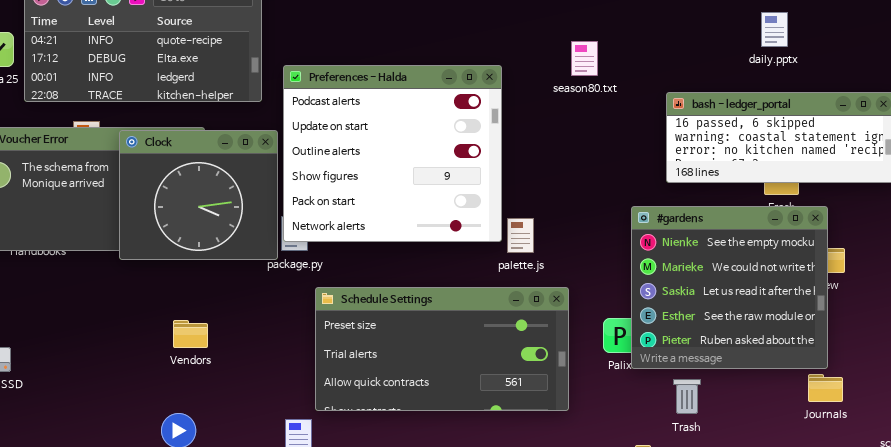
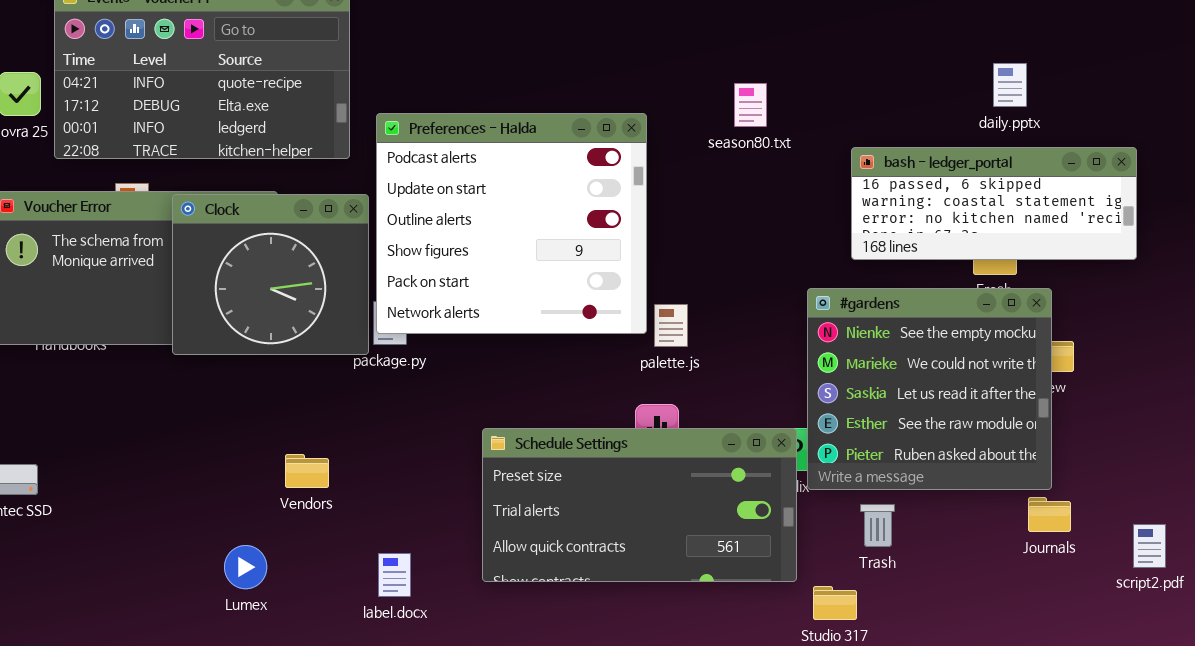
daily.pptx: [761,12,788,47] -> [993,63,1027,107], moved
Schedule Settings: [315,287,569,411] -> [482,428,797,582], moved
Vendors: [173,320,208,348] -> [285,454,329,488], moved

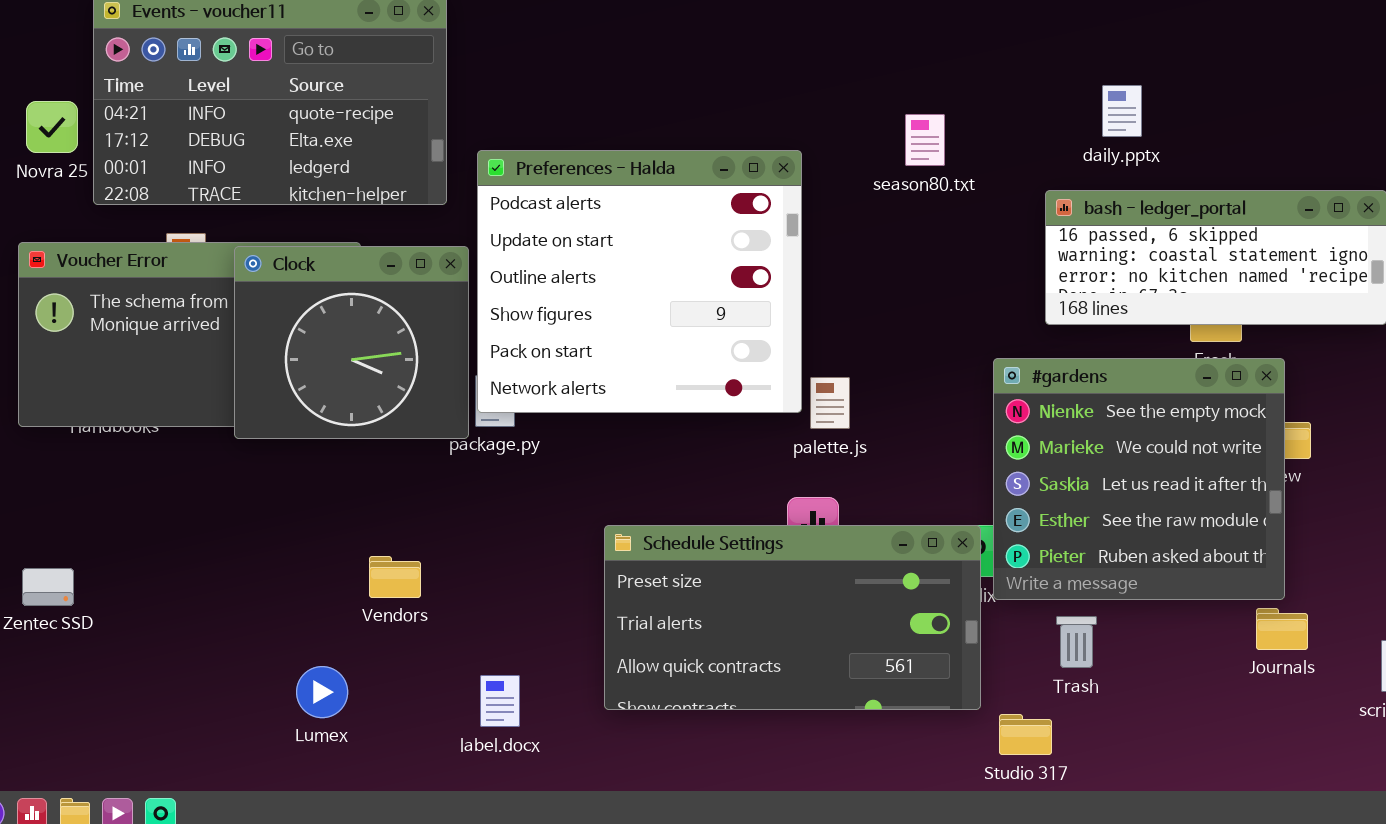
daily.pptx: [993,63,1027,107] -> [1102,85,1142,137], moved

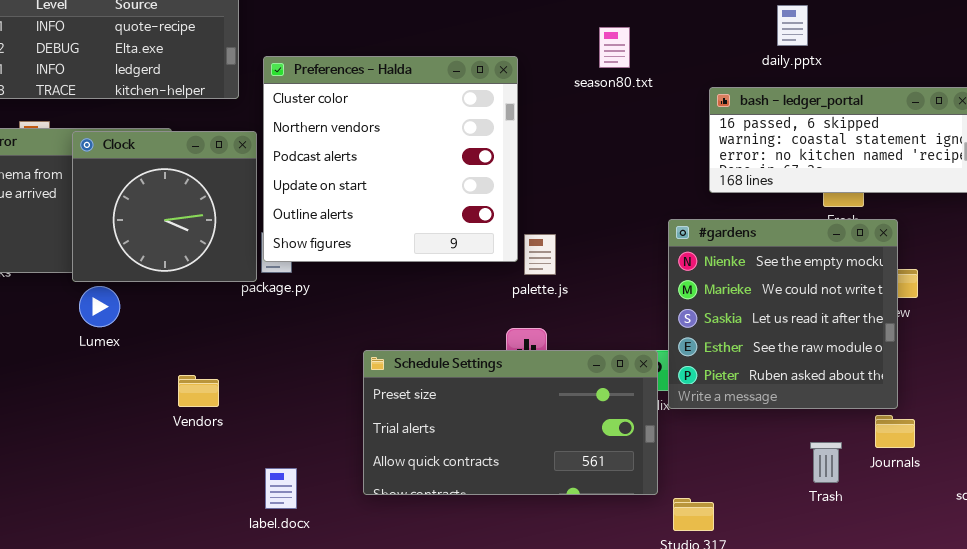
daily.pptx: [1102,85,1142,137] -> [777,5,808,46], moved
Preferences - Halda: [477,150,802,413] -> [263,56,518,262], scrolled up 2 rows
Trash: [1056,616,1097,668] -> [810,442,842,483], moved
Lumex: [296,666,348,718] -> [79,286,120,327], moved

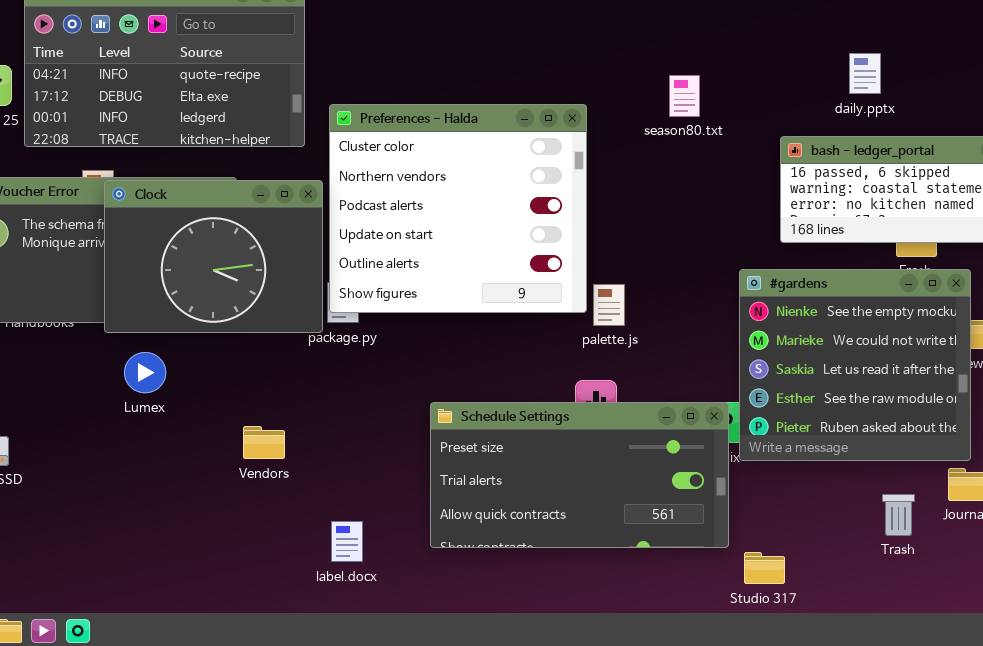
Clock: [72,131,257,282] -> [104,180,323,333], resized
Lumex: [79,286,120,327] -> [124,352,166,393], moved

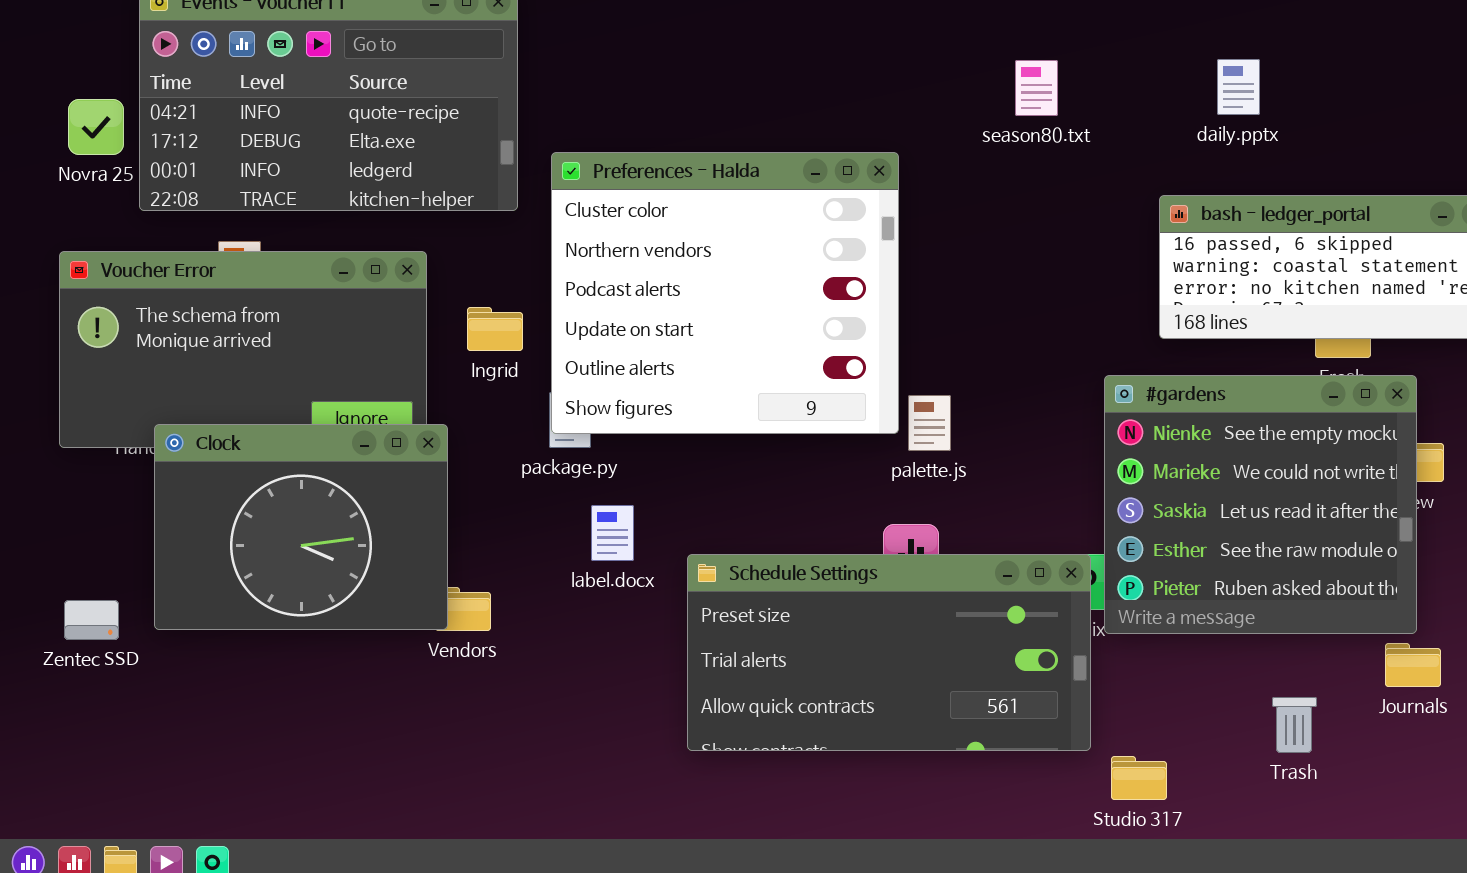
daily.pptx: [849,53,881,94] -> [1217,59,1260,115], moved
season80.txt: [669,75,700,117] -> [1015,60,1058,116], moved
Clock: [104,180,323,333] -> [154,424,448,630], moved
Trash: [882,494,915,536] -> [1272,697,1317,753], moved
label.docx: [331,521,363,562] -> [591,505,634,561], moved

